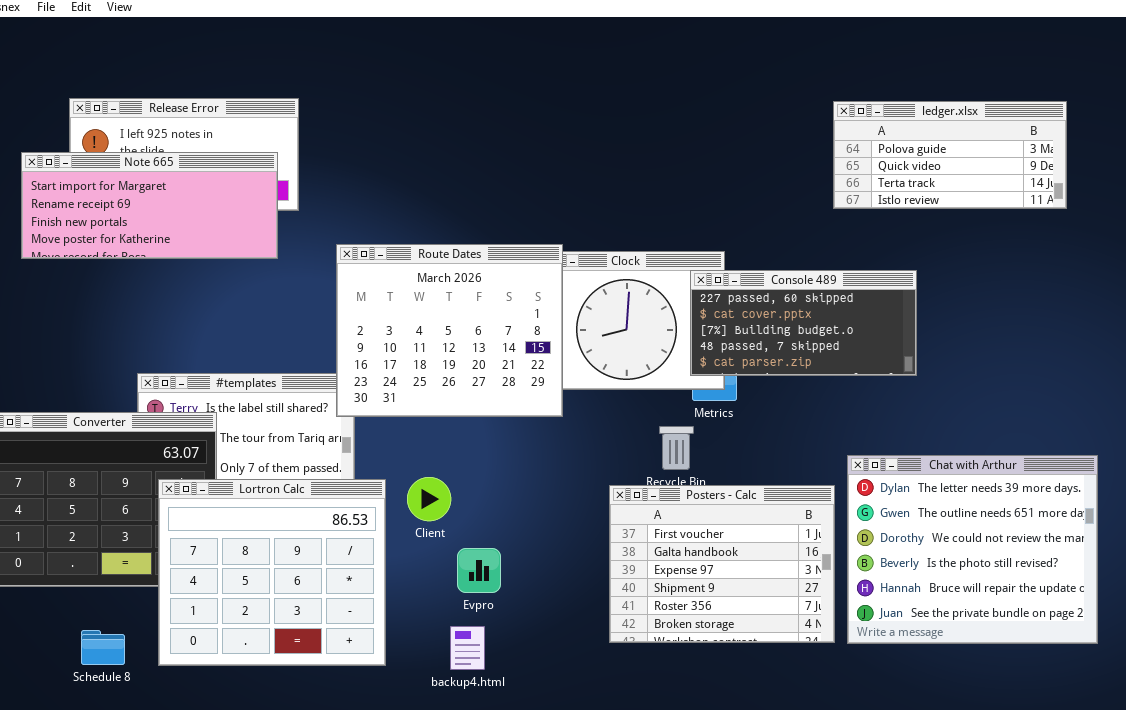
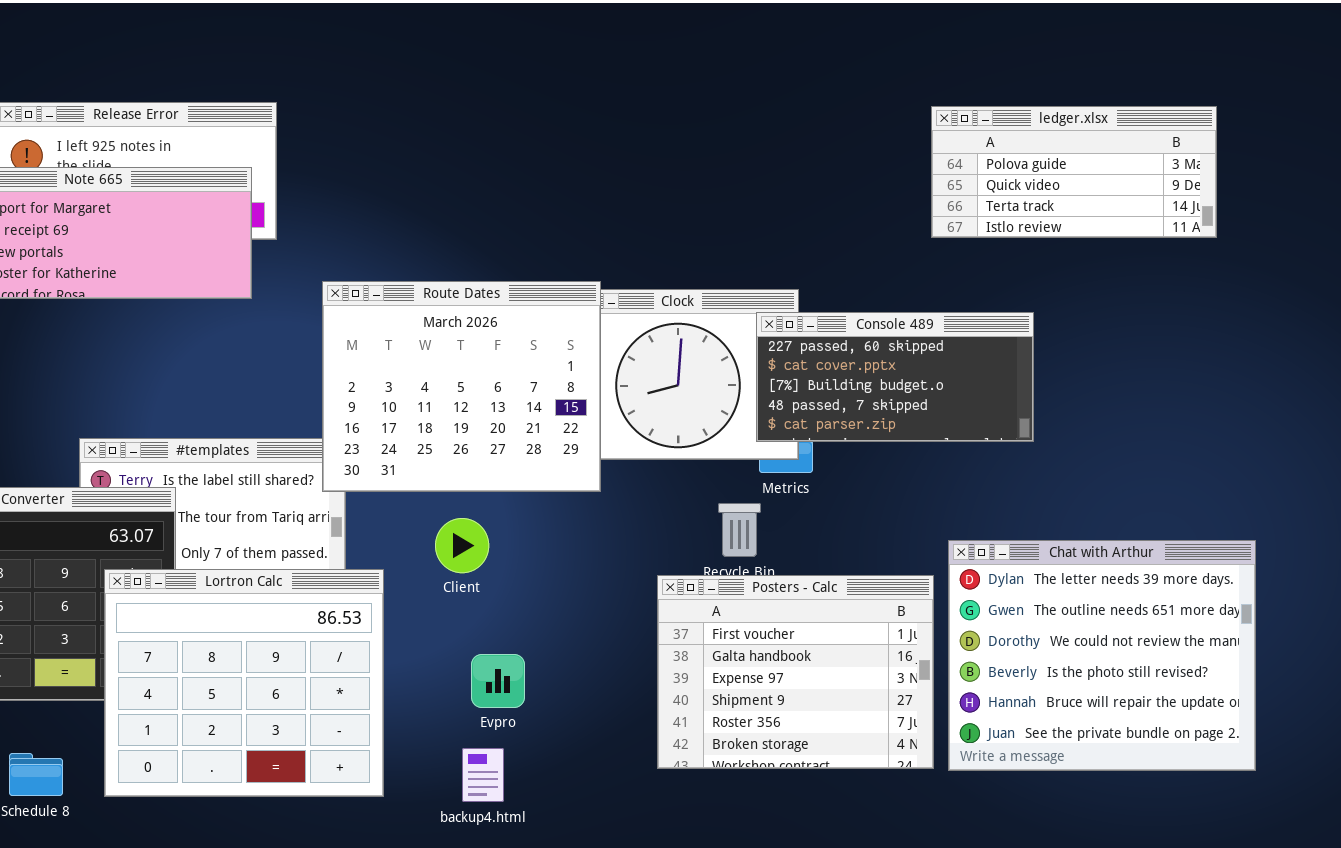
Client: [407,477,451,521] -> [435,518,489,573], moved

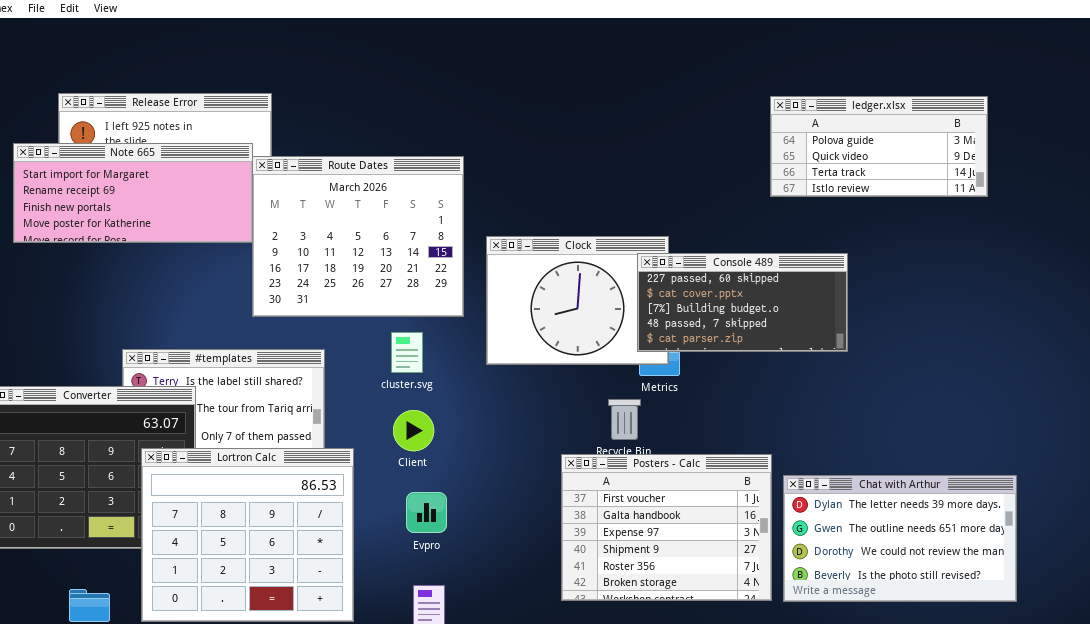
Route Dates: [322,281,601,492] -> [252,156,464,317], moved
Chat with Arthur: [948,540,1256,771] -> [783,475,1017,602], resized
Evpro: [471,654,525,708] -> [406,492,447,533], moved

